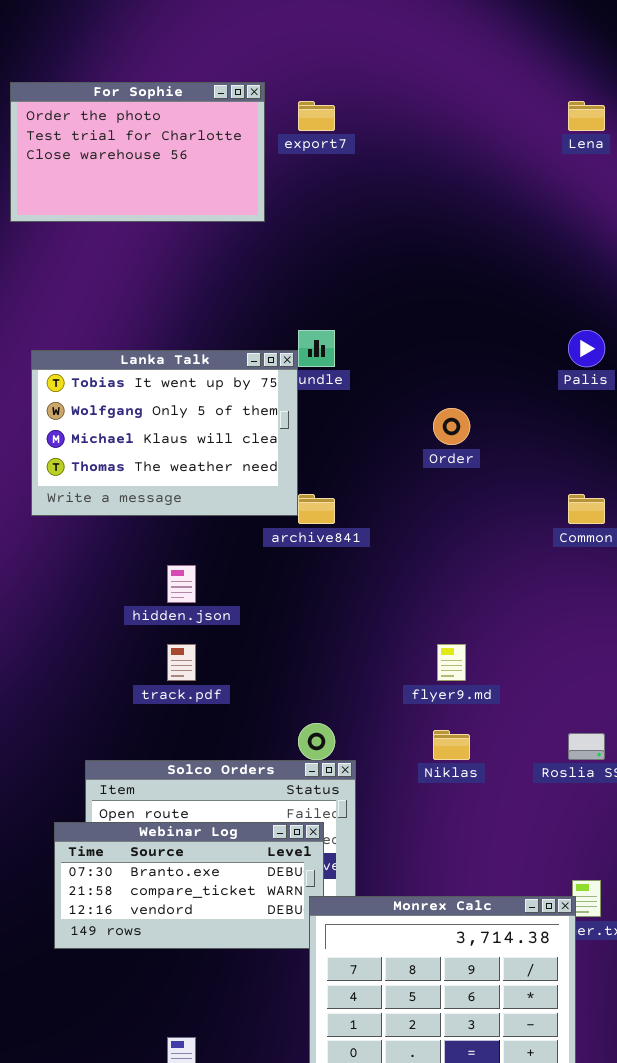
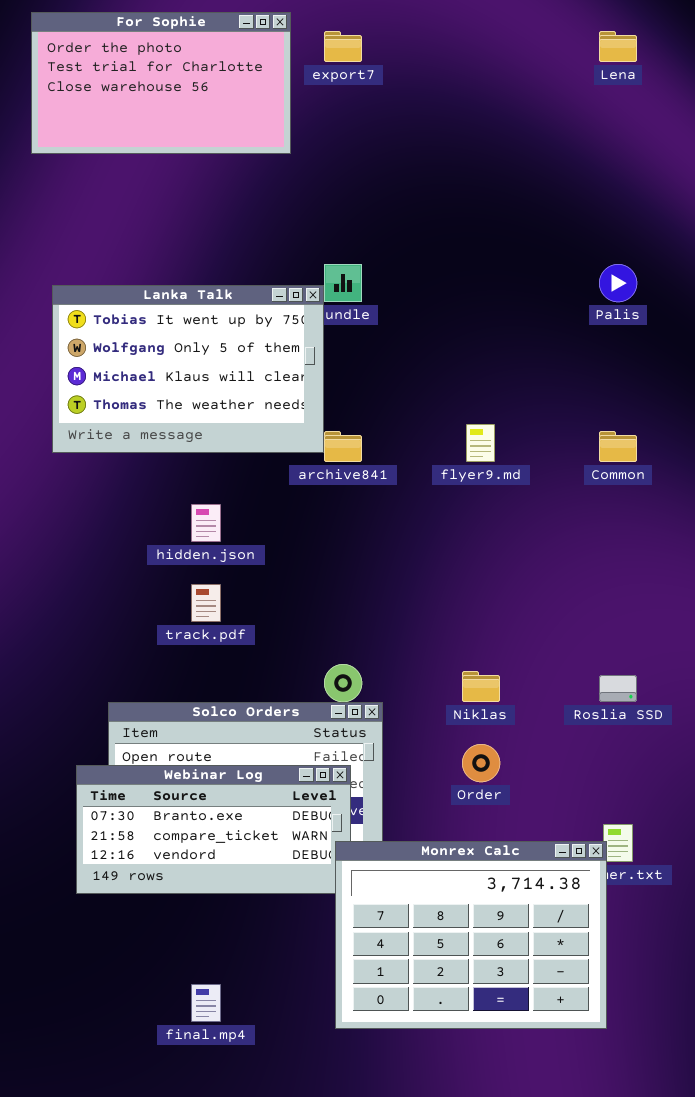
Order: [433,408,470,445] -> [462,744,500,782], moved
flyer9.md: [437,644,466,681] -> [466,424,495,462], moved

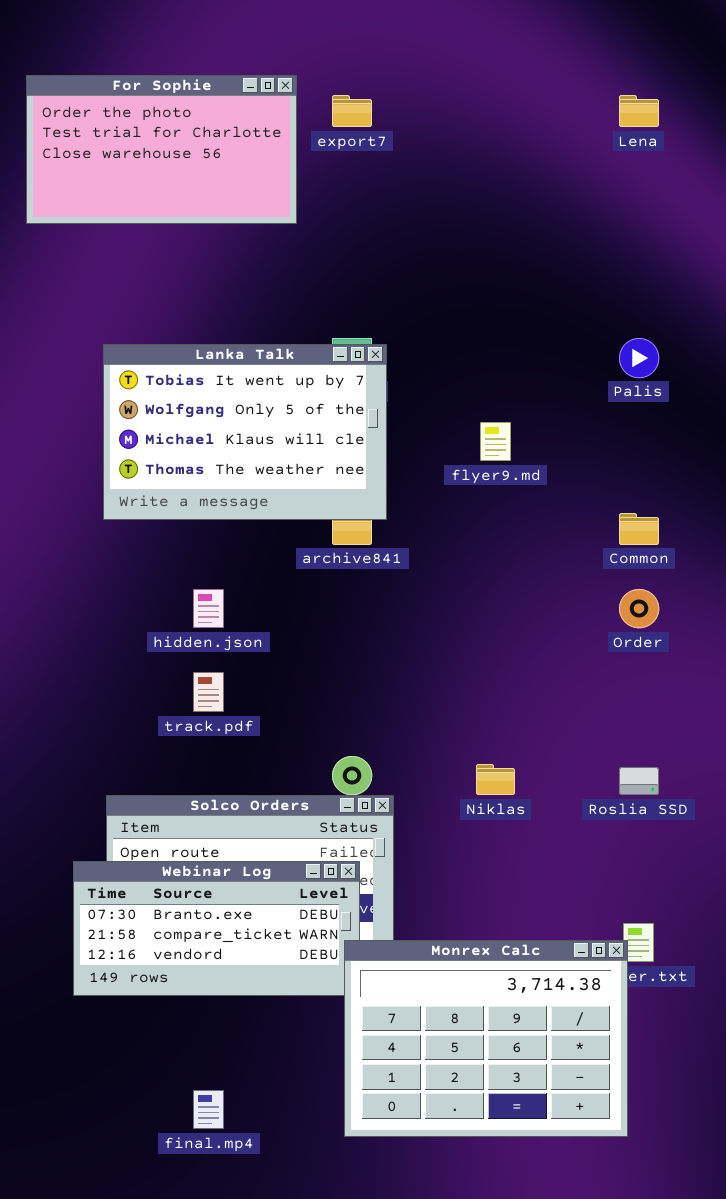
Lanka Talk: [52,285,324,453] -> [103,344,387,520], moved
flyer9.md: [466,424,495,462] -> [480,422,511,461], moved
Order: [462,744,500,782] -> [619,589,659,628], moved

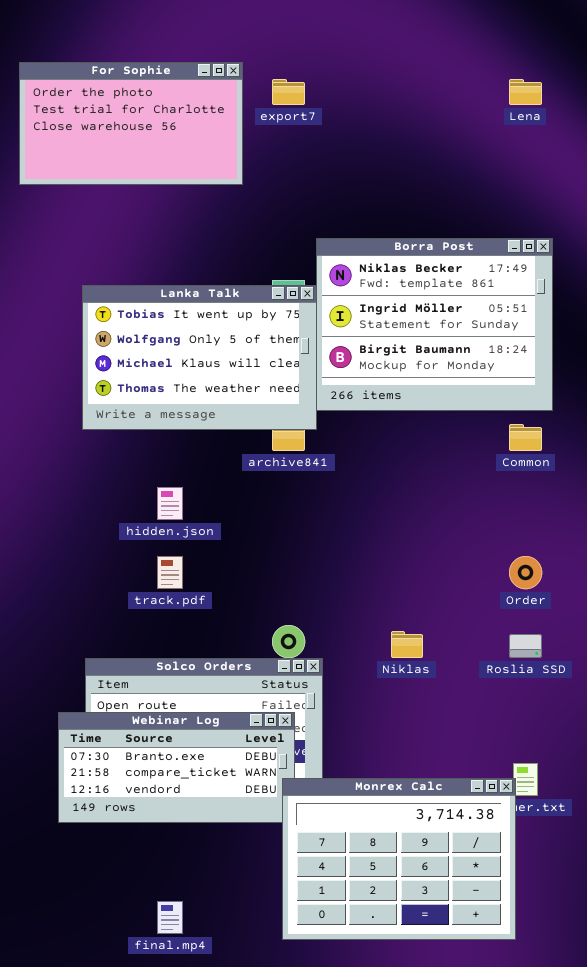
Borra Post: none -> [316,238,553,411], opened
Order: [619,589,659,628] -> [509,556,542,589], moved

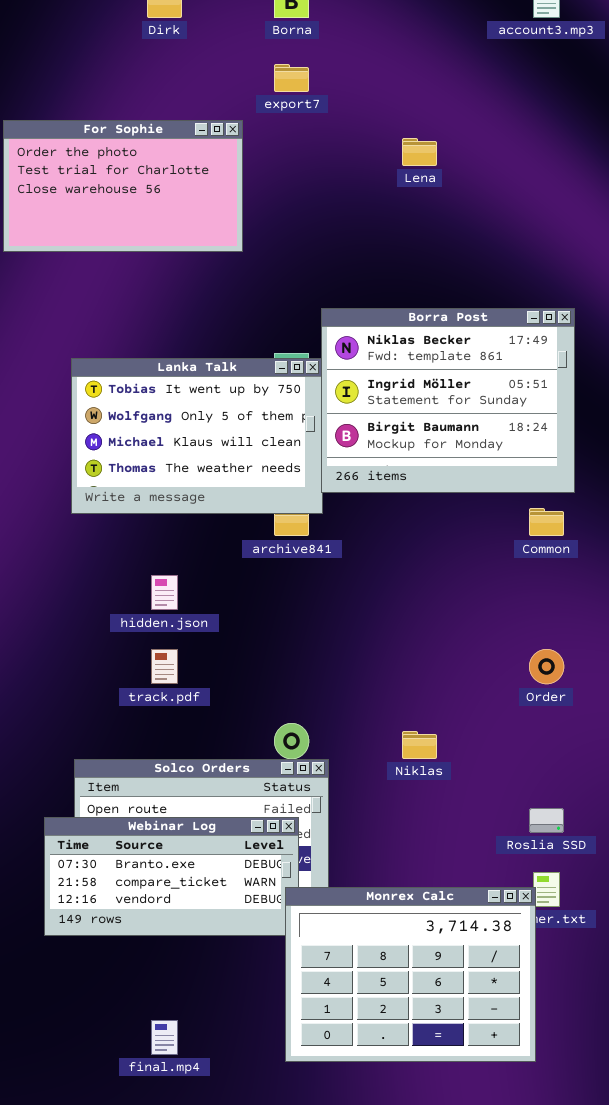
export7: [272,79,305,105] -> [274,64,309,92], moved
Lena: [509,79,542,105] -> [402,138,437,166], moved
Roslia SSD: [509,634,542,658] -> [529,808,564,833], moved

